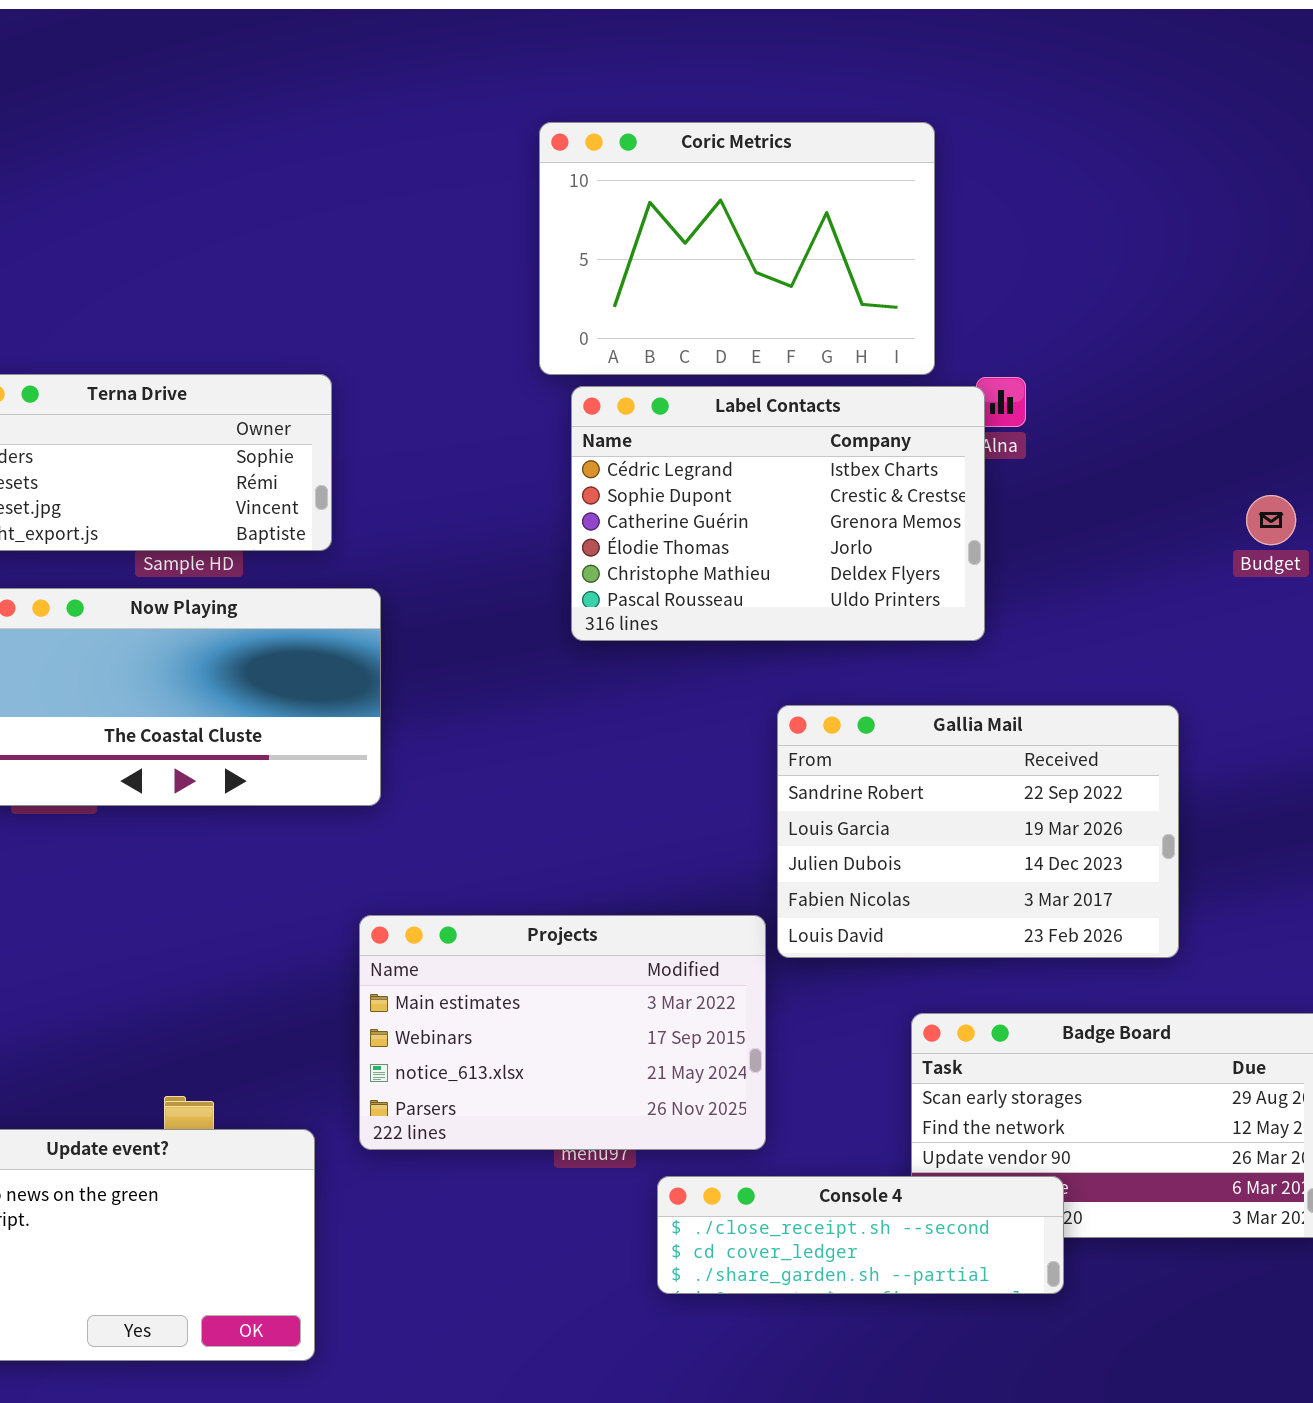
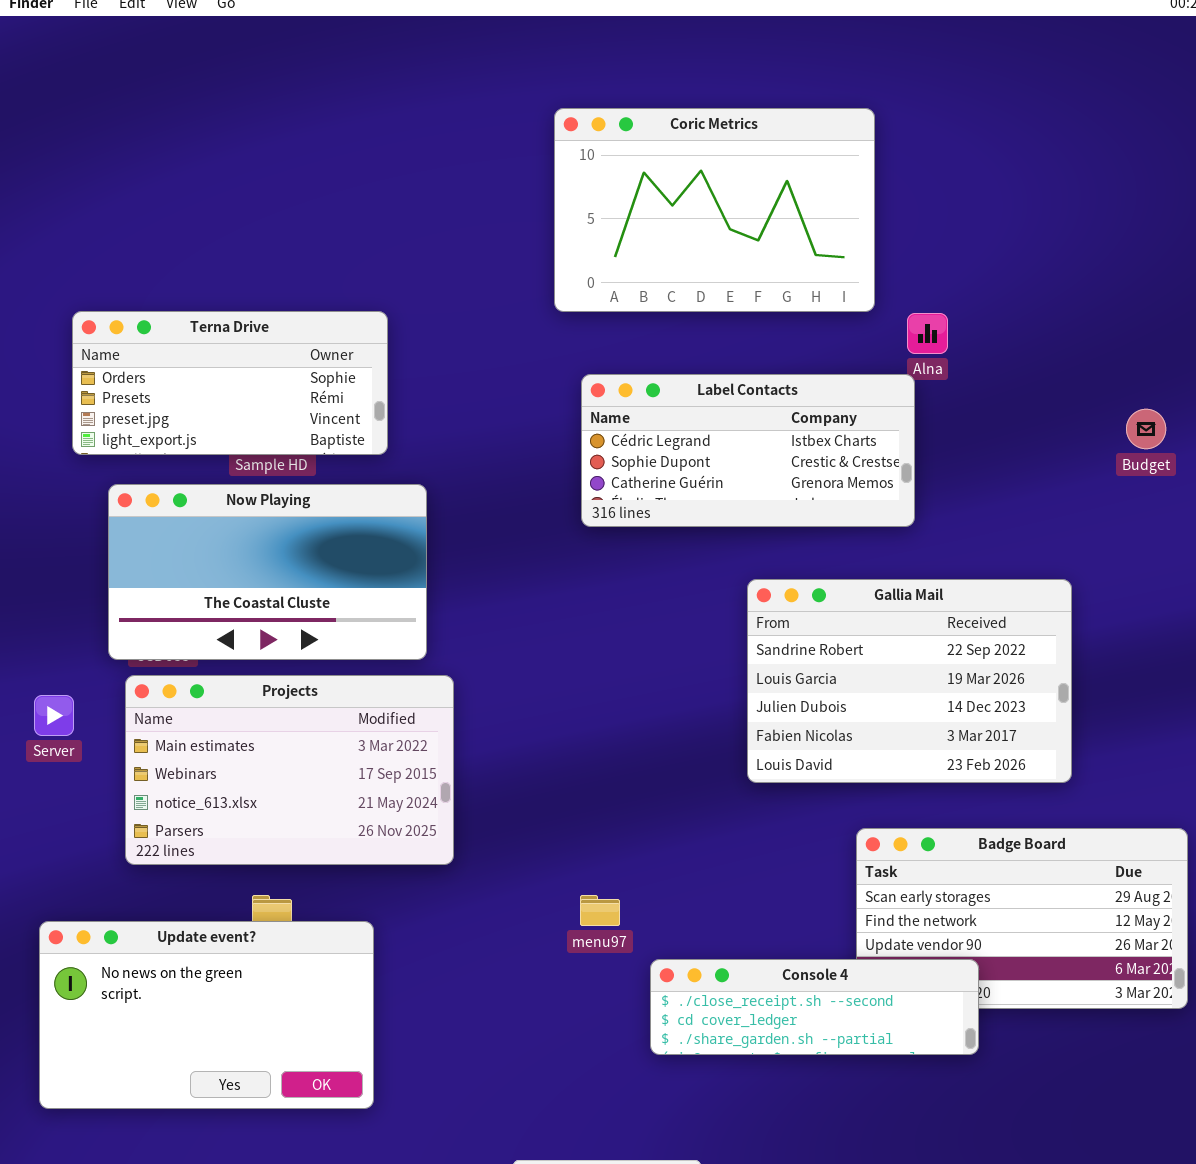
Label Contacts: [571,386,985,641] -> [581,374,915,527], resized
Projects: [359,915,766,1150] -> [125,675,454,865], moved

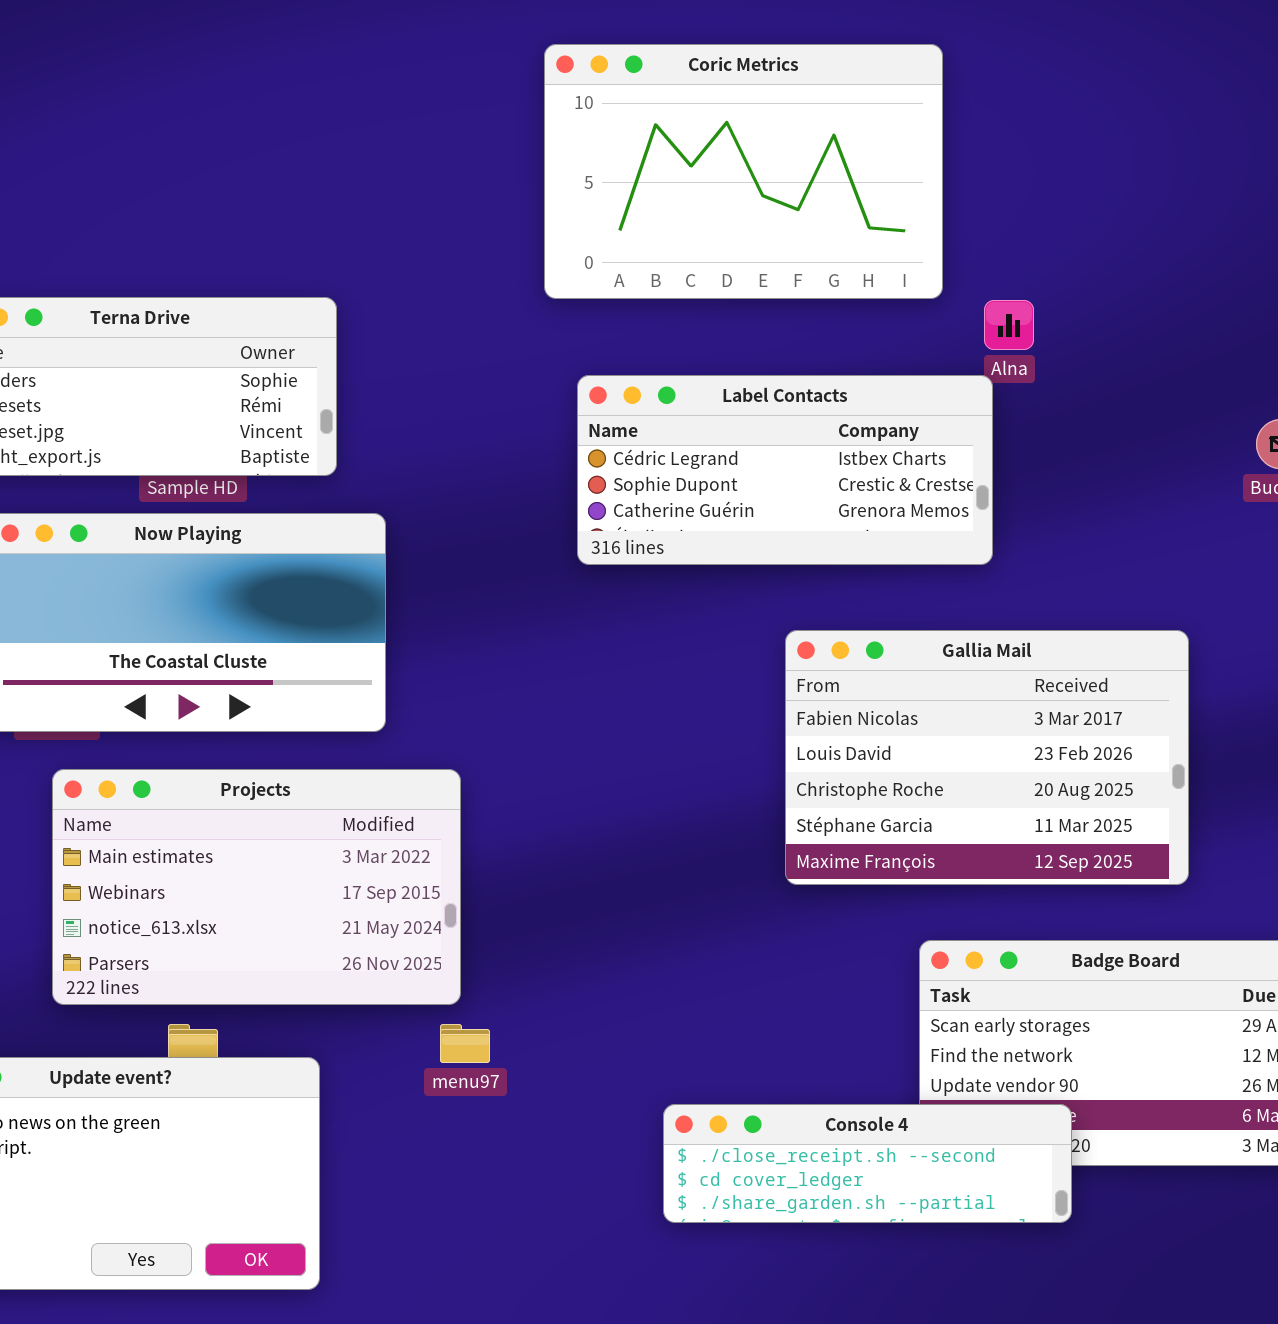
Gallia Mail: [747,579,1072,783] -> [785,630,1189,885], scrolled down 3 rows
Projects: [125,675,454,865] -> [52,769,461,1005], moved
menu97: [580,895,620,926] -> [440,1024,490,1063], moved

